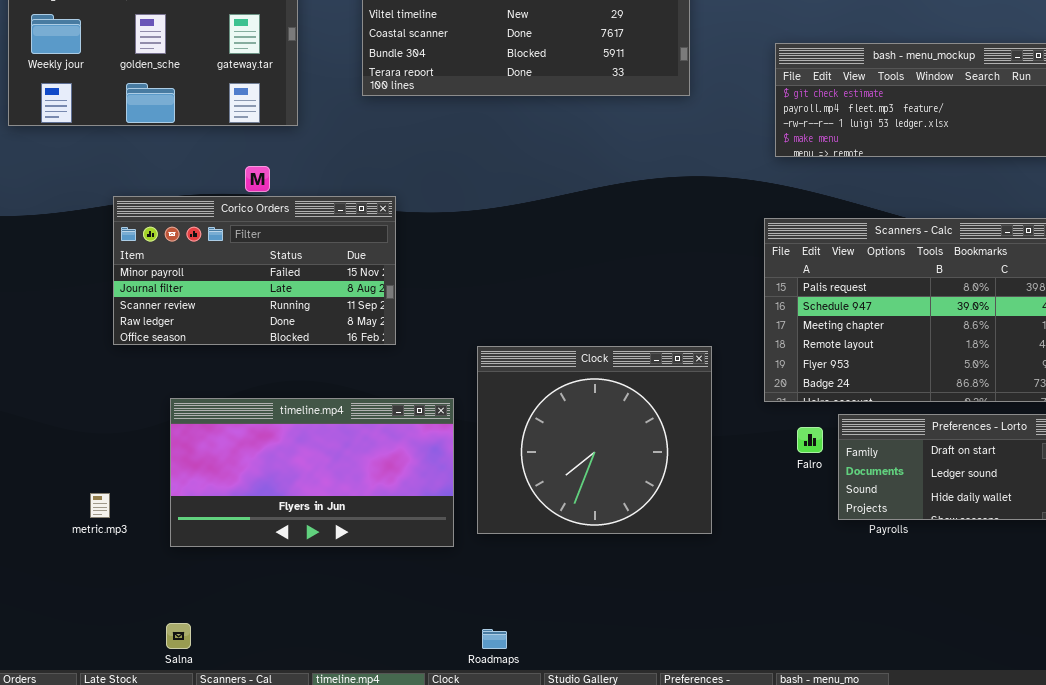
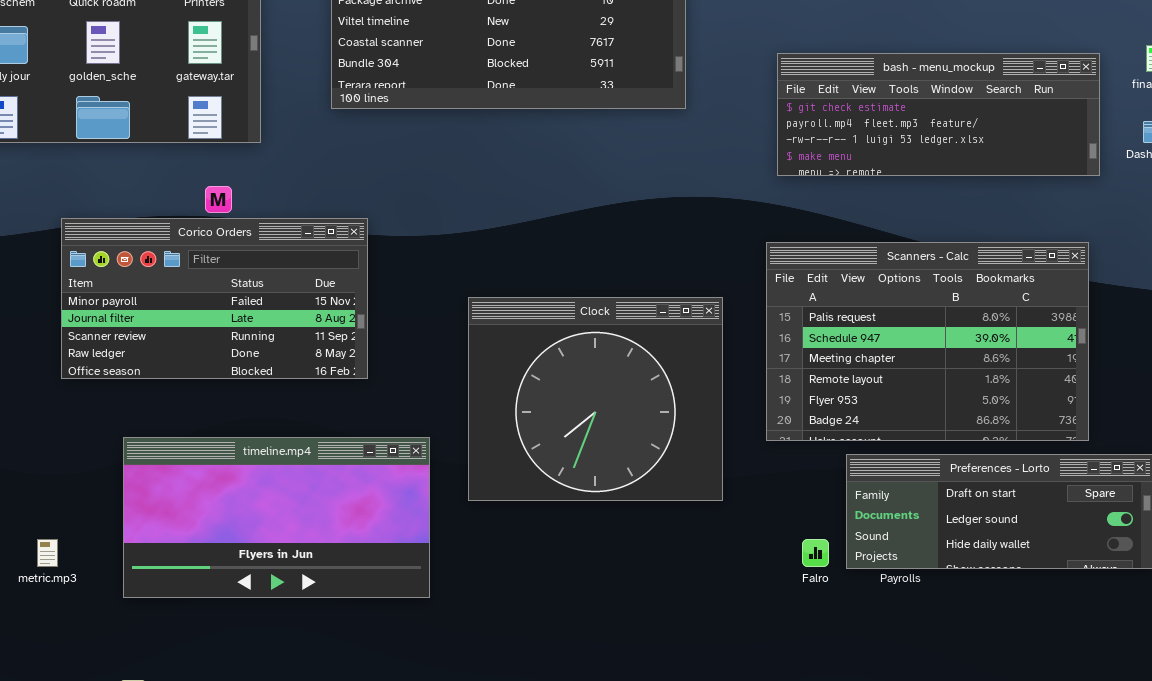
Clock: [477,346,712,534] -> [468,297,723,501], moved
Falro: [797,427,823,453] -> [802,539,829,567], moved

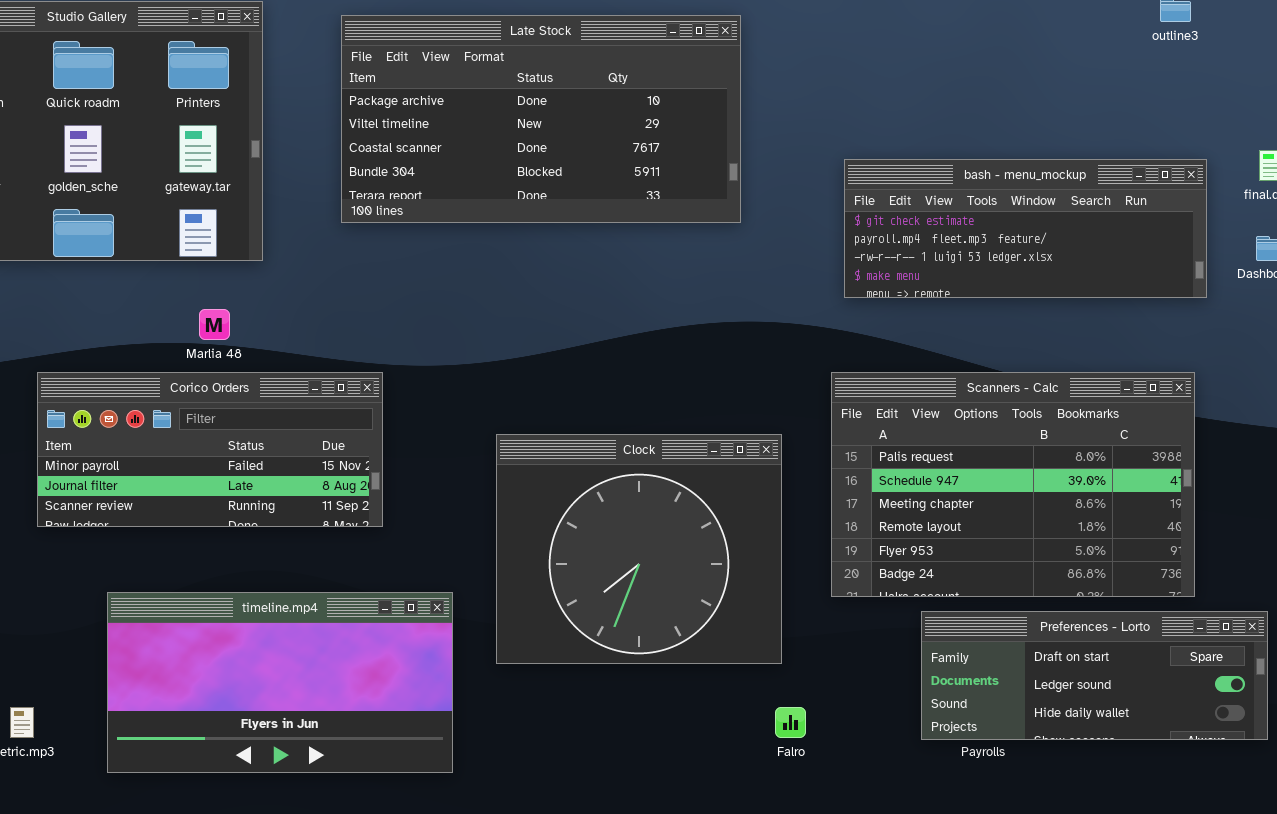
Corico Orders: [61,218,368,379] -> [37,372,383,527], resized
Falro: [802,539,829,567] -> [775,707,806,738], moved

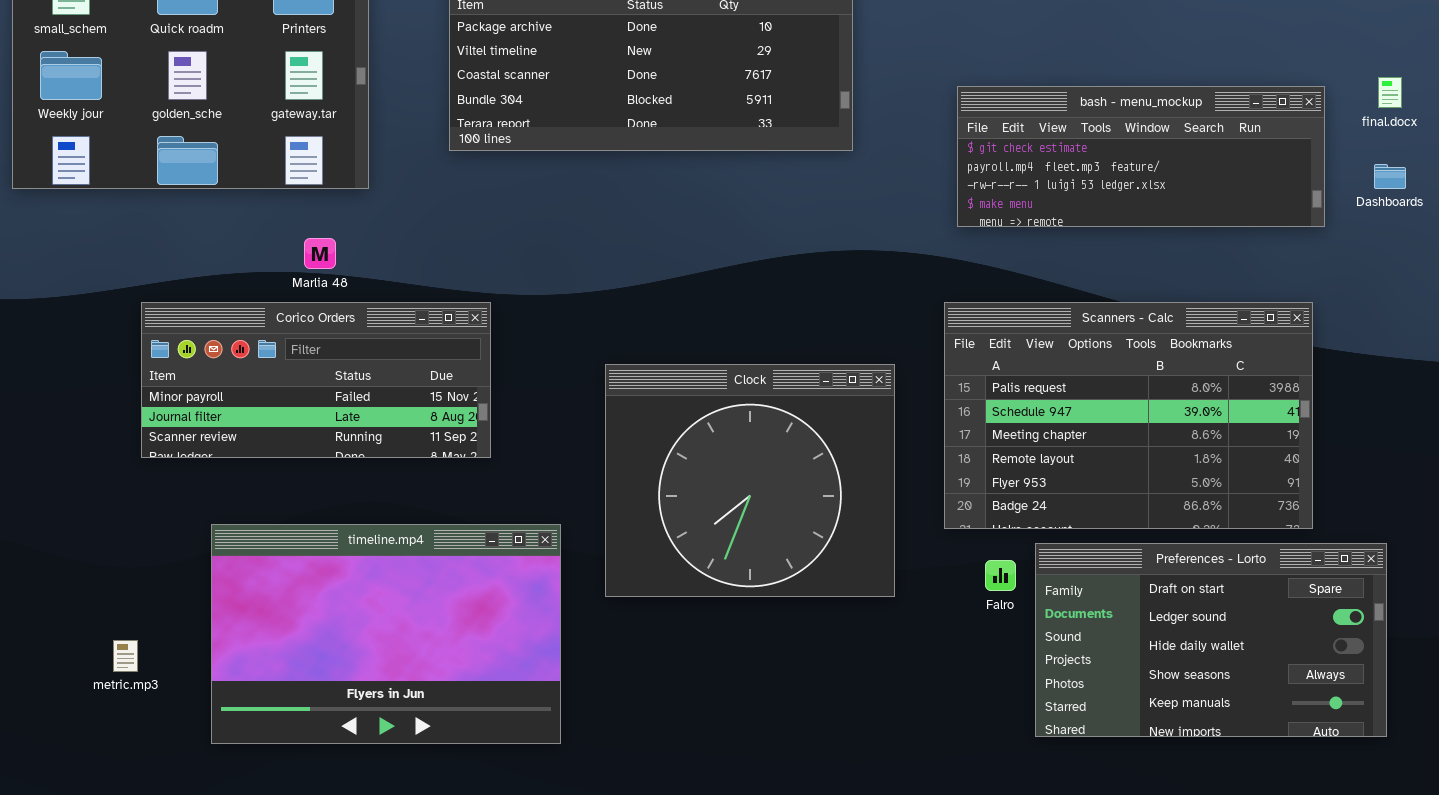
timeline.mp4: [107,592,453,773] -> [211,524,561,744], resized
Preferences - Lorto: [921,611,1268,740] -> [1035,543,1387,737], resized
Falro: [775,707,806,738] -> [985,560,1016,591], moved

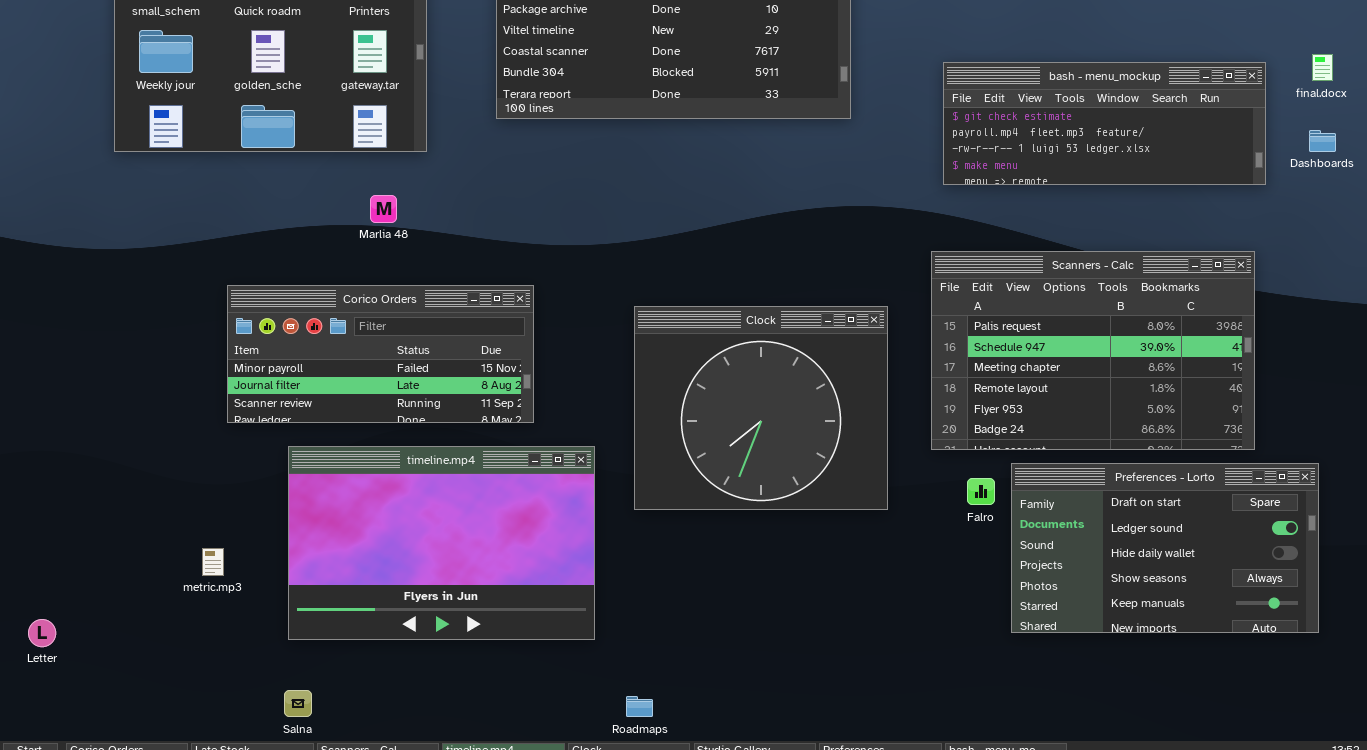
Corico Orders: [141,302,491,458] -> [227,285,534,423], moved

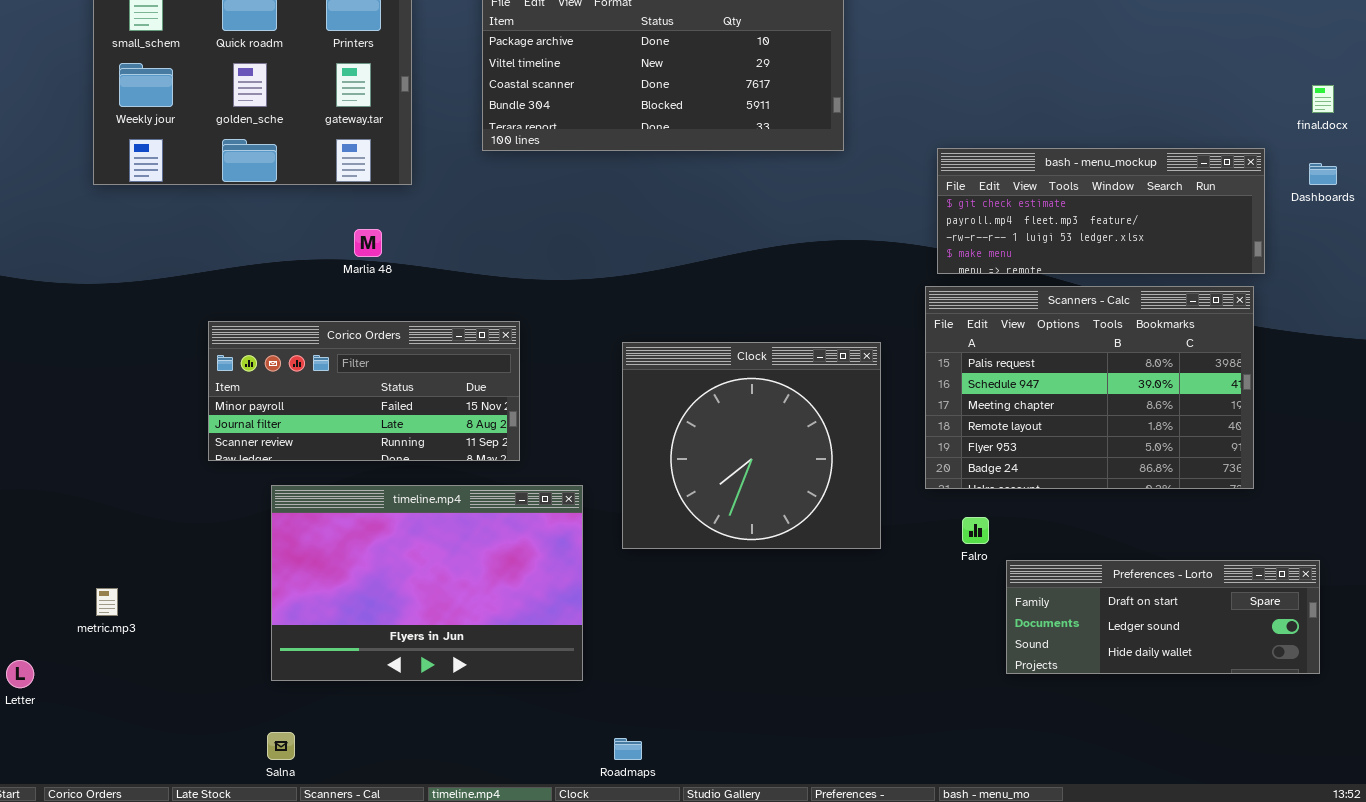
bash - menu_mockup: [943,62,1266,185] -> [937,148,1265,274], moved
Preferences - Lorto: [1011,463,1319,633] -> [1006,560,1320,674], resized
metric.mp3: [202,548,224,576] -> [96,588,118,616], moved

